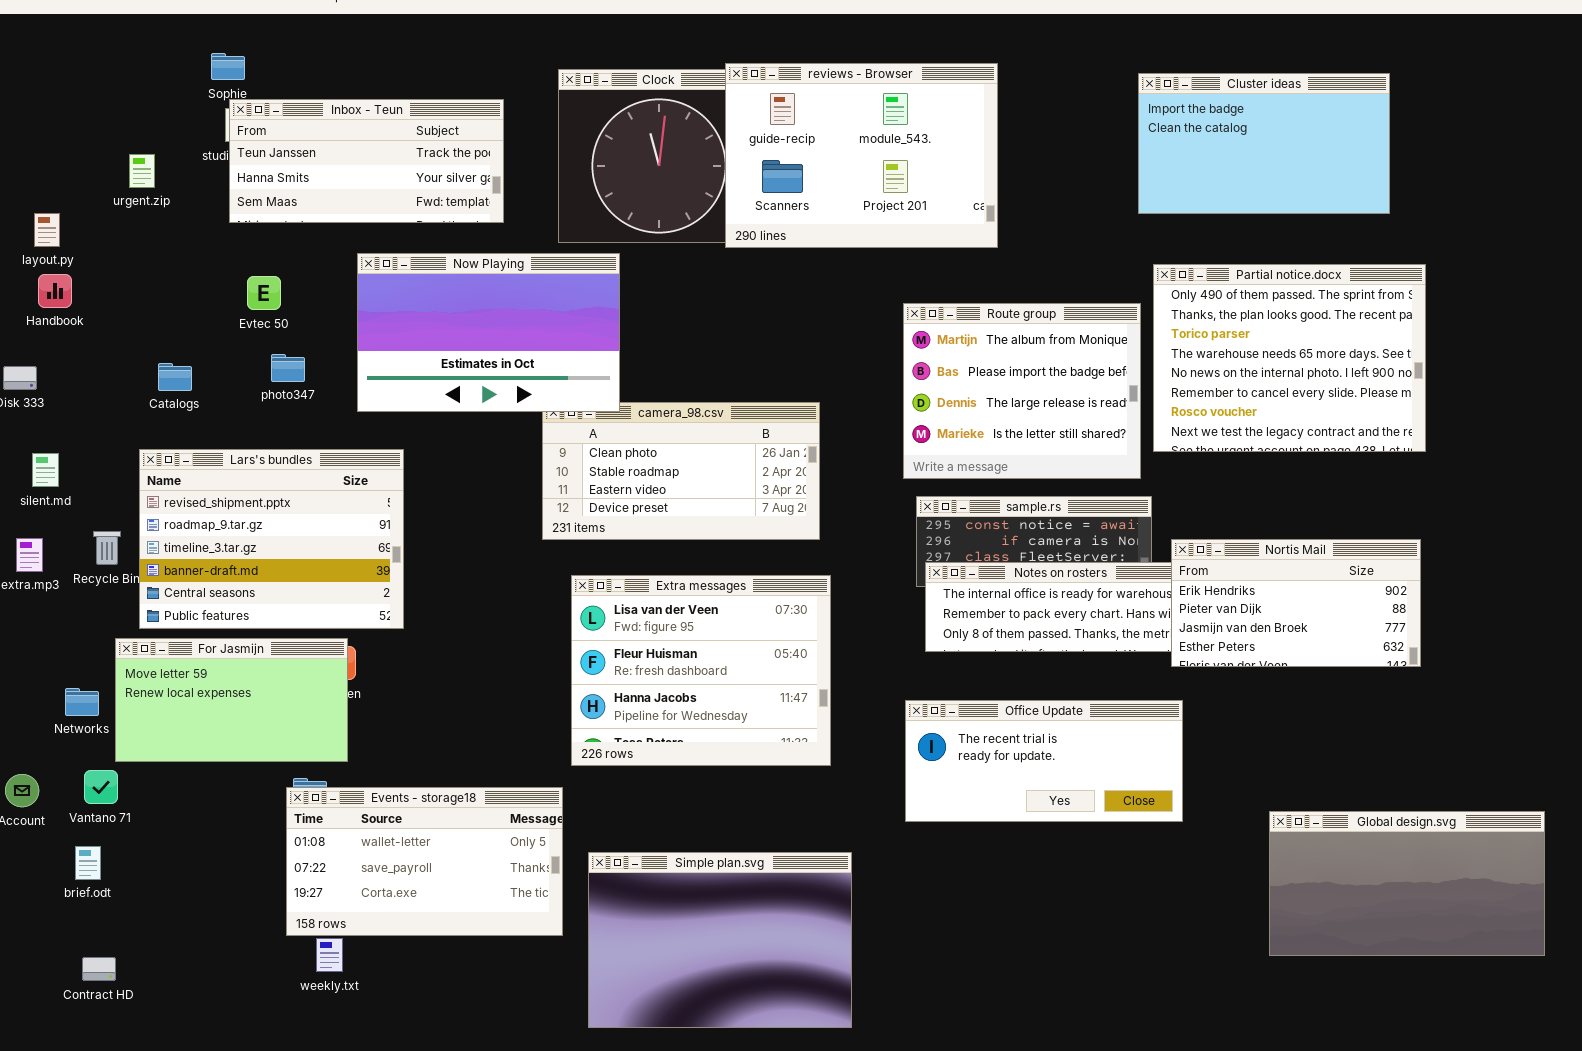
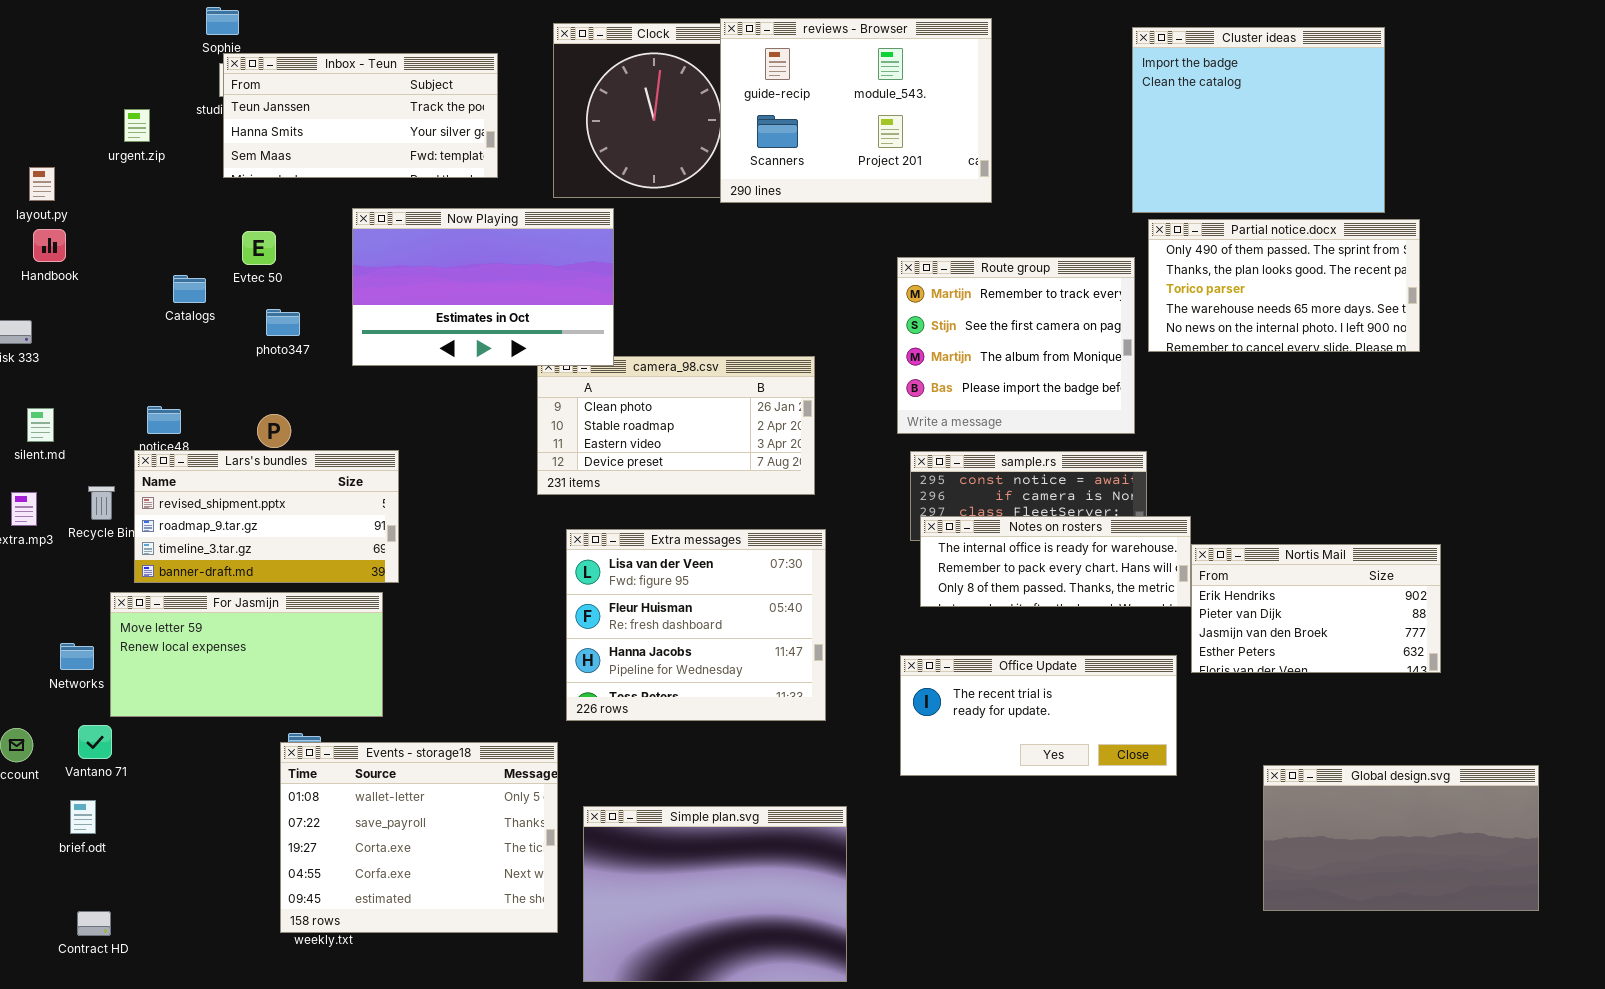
Cluster ideas: [1138,73,1390,214] -> [1132,27,1385,213], resized
Partial notice.docx: [1153,264,1426,452] -> [1148,219,1420,352], resized
Route group: [903,303,1141,479] -> [897,257,1135,434], scrolled up 2 rows
Catalogs: [158,363,192,391] -> [173,275,206,303], moved
Lars's bundles: [139,449,404,629] -> [134,450,399,583], resized
Nortis Mail: [1171,539,1421,667] -> [1191,544,1441,673], moved
For Jasmijn: [115,638,348,762] -> [110,592,383,717], resized
Events - storage18: [286,787,563,936] -> [280,742,558,933], resized

